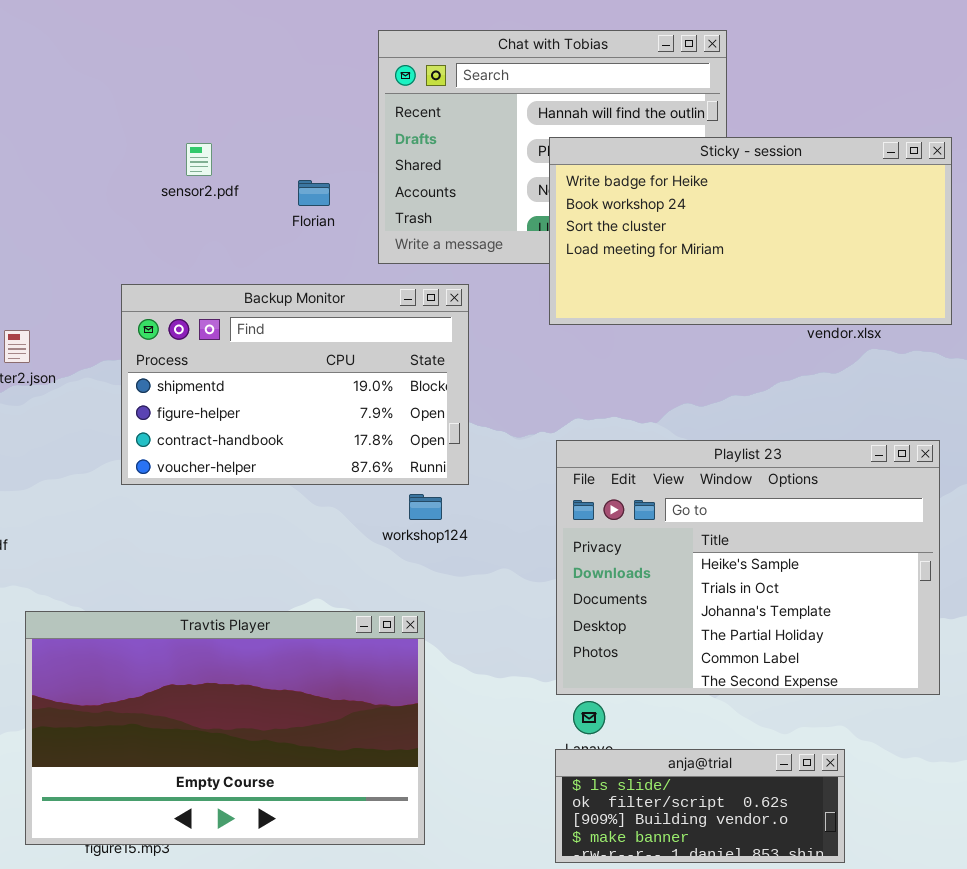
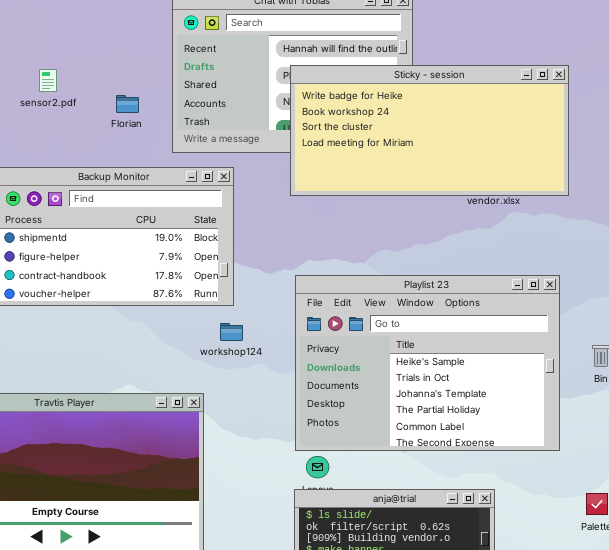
workshop124: [409,494,442,520] -> [220,323,243,341], moved

